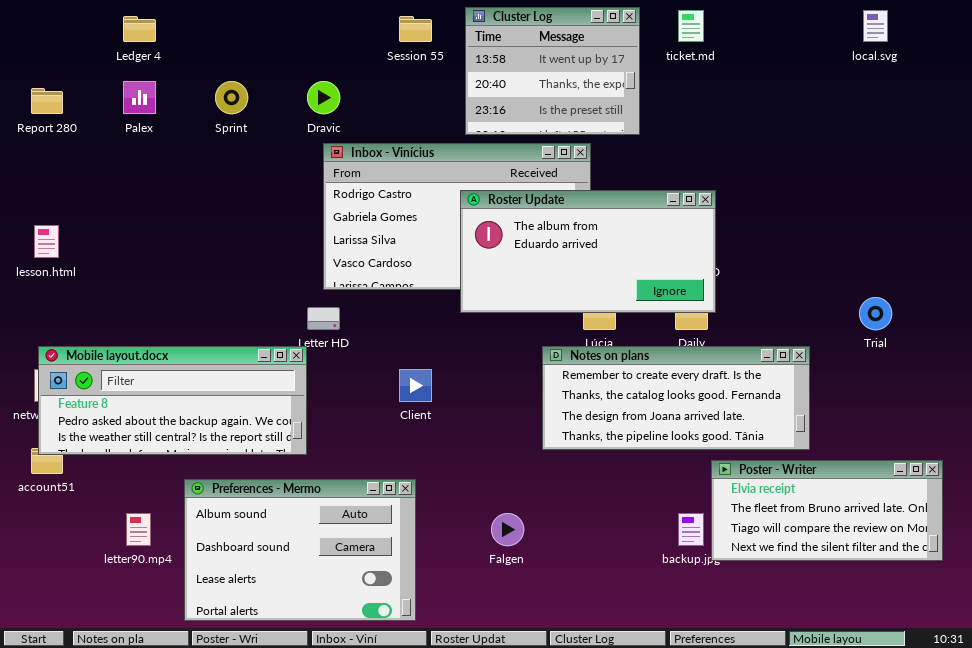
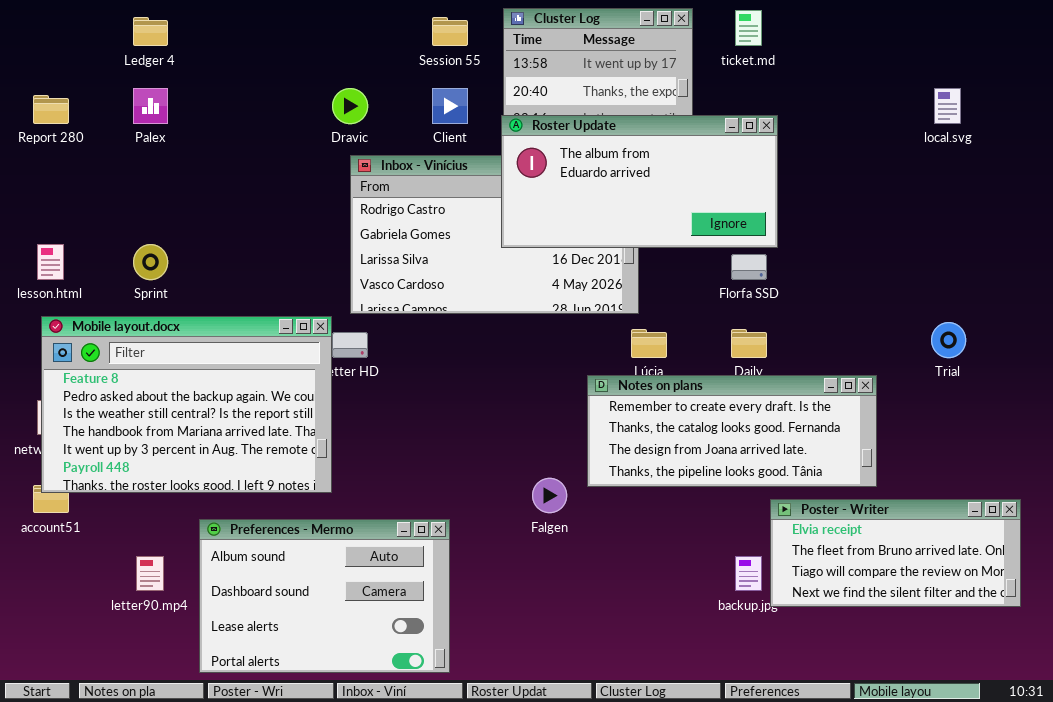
local.svg: [863,10,888,42] -> [934,88,961,124], moved
Sprint: [215,81,248,114] -> [133,244,168,280], moved
Roster Update: [460,190,716,313] -> [501,115,778,248], moved
Mobile layout.docx: [38,346,307,455] -> [41,316,332,493], resized
Client: [399,369,432,402] -> [432,88,468,124], moved
Falgen: [491,513,524,546] -> [532,478,567,513], moved

